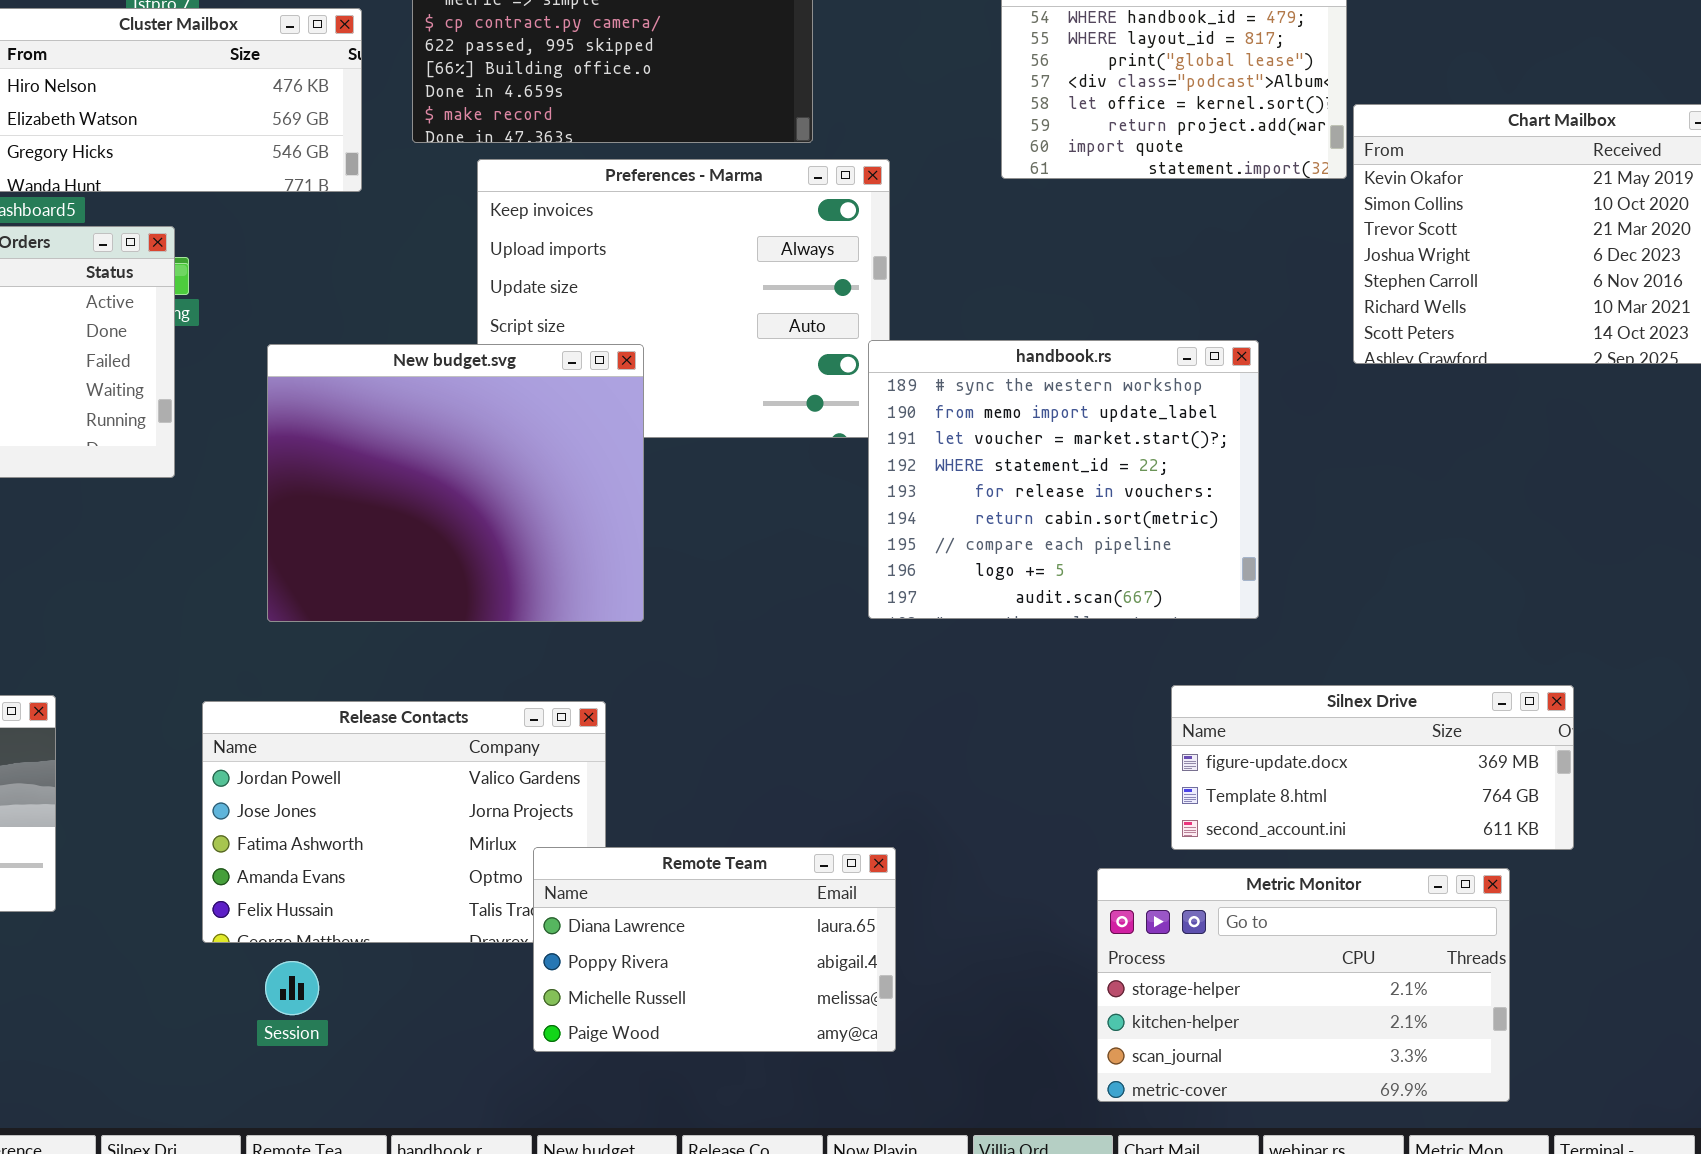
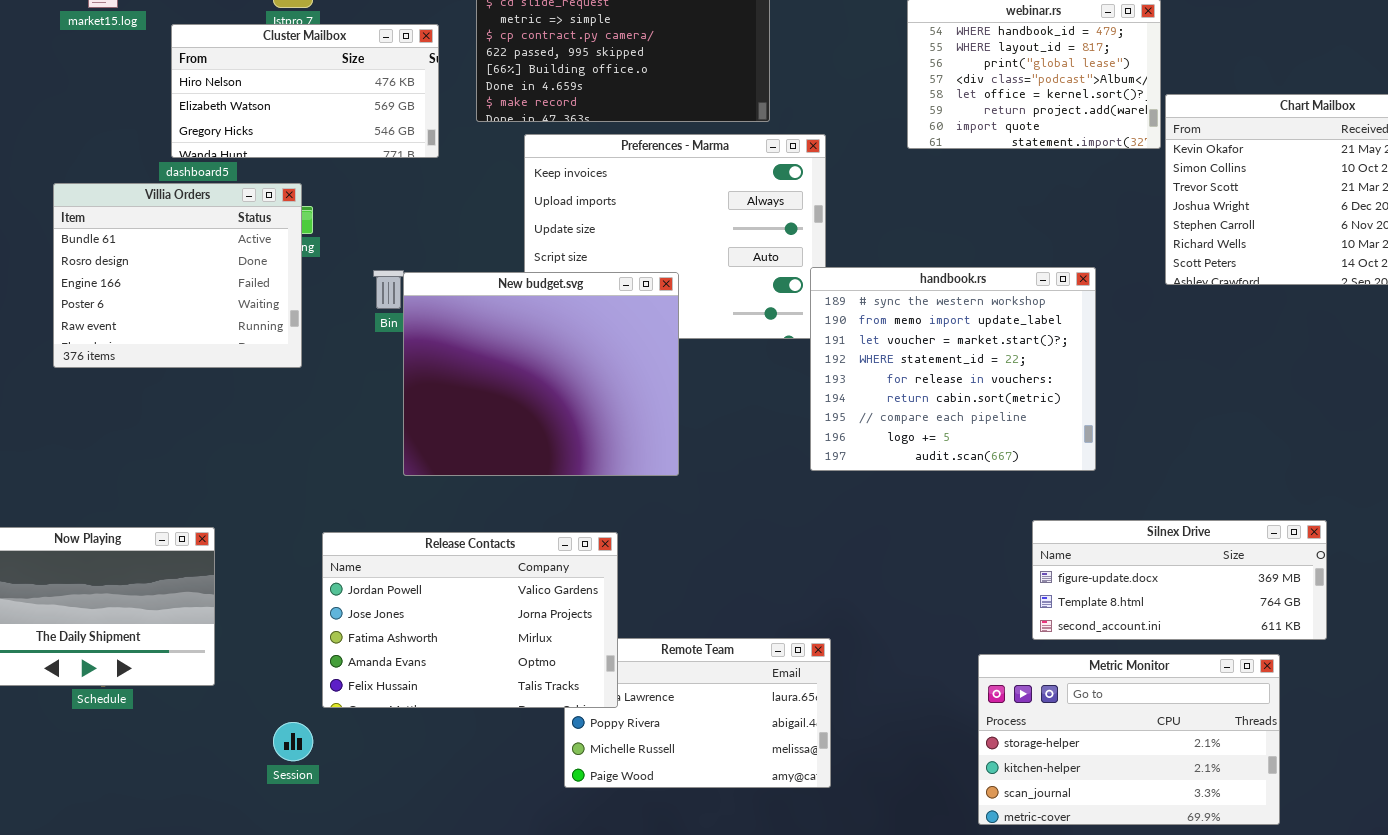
New budget.svg: [267,344,644,622] -> [403,272,679,476], moved
Release Contacts: [202,701,606,943] -> [322,532,618,708], raised
Session: [265,961,319,1015] -> [273,722,313,761], moved

